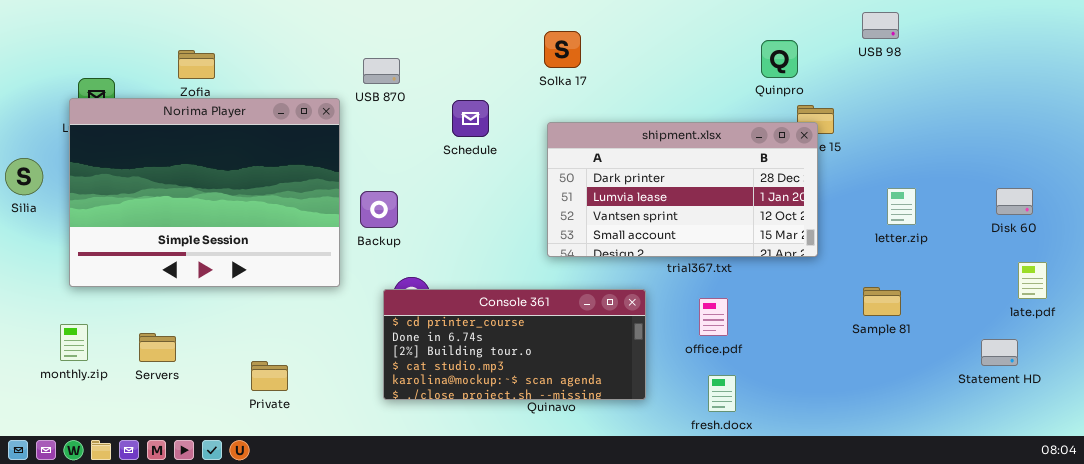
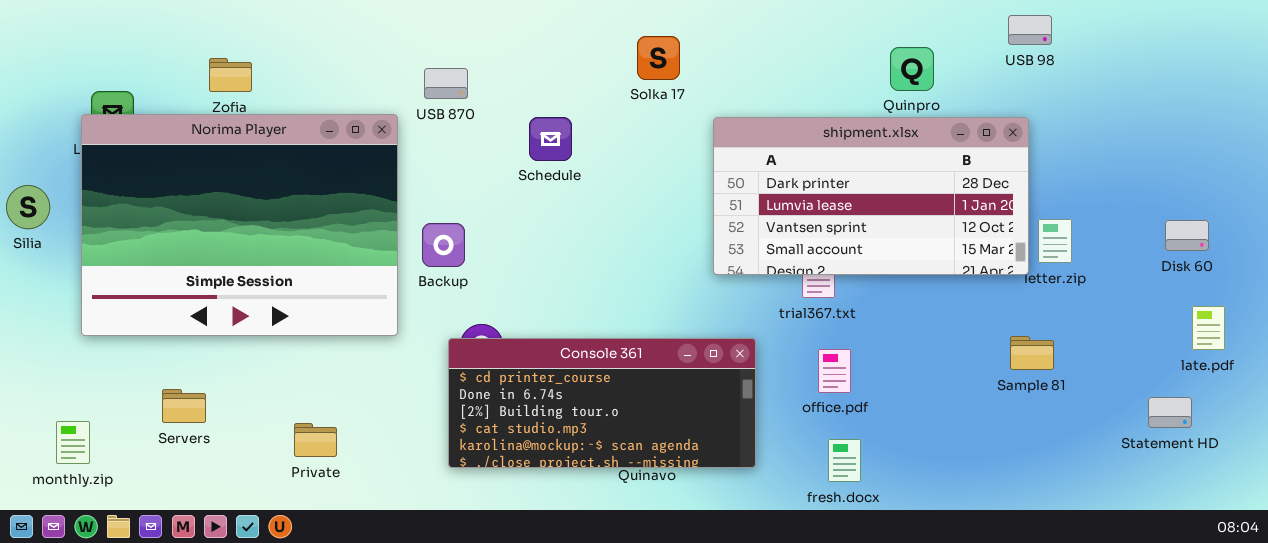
shipment.xlsx: [547,122,818,257] -> [713,117,1029,275], moved
monthly.zip: [60,324,88,361] -> [56,421,90,464], moved

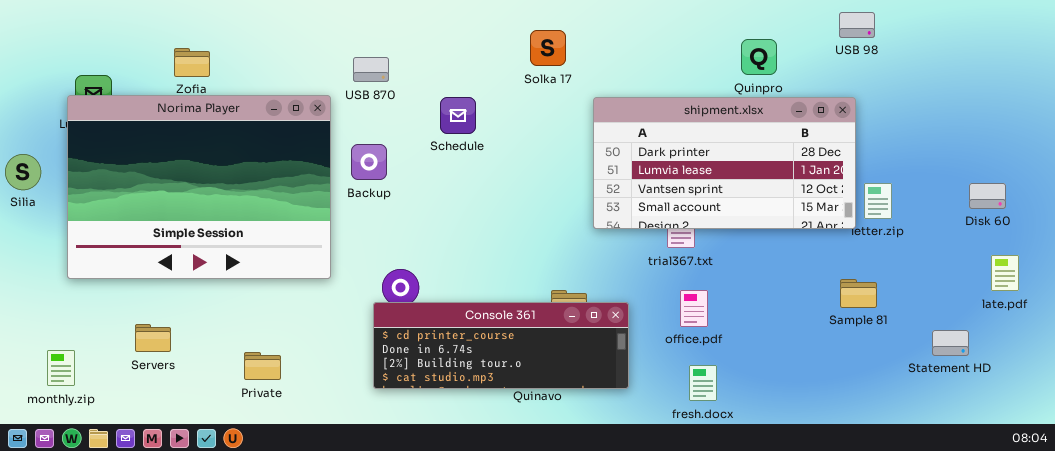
Backup: [422,223,465,267] -> [351,144,387,180], moved
Console 361: [448,338,756,468] -> [373,302,629,389], resized
Statement HD: [1148,397,1192,428] -> [932,330,969,356], moved

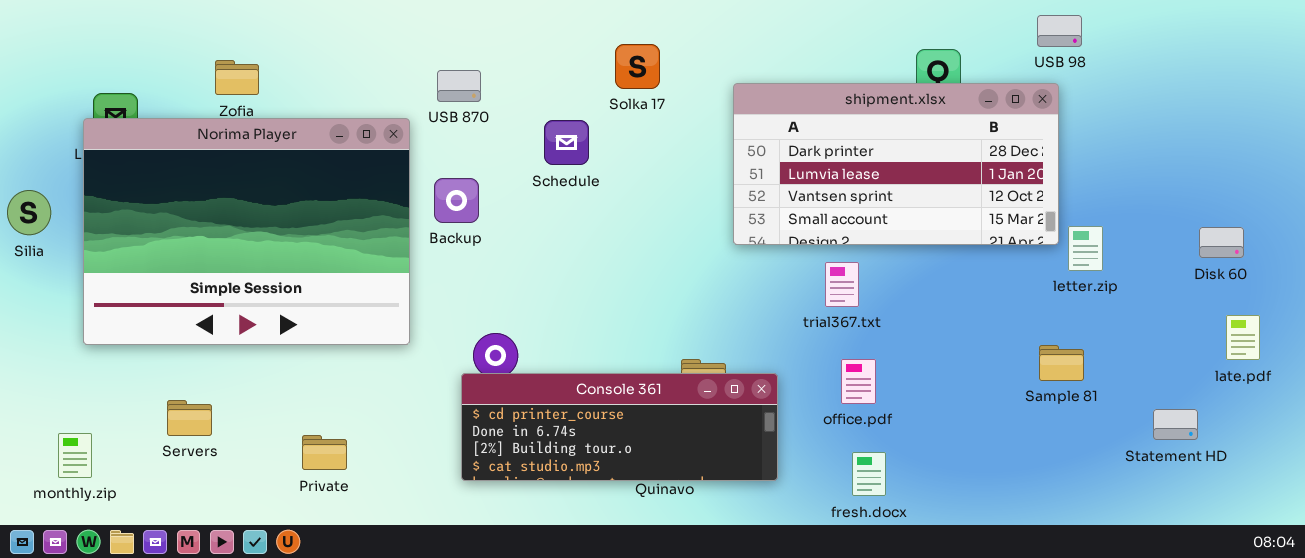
Solka 17: [530,30,566,66] -> [615,44,660,89], moved
shipment.xlsx: [593,97,856,229] -> [733,83,1059,245], moved

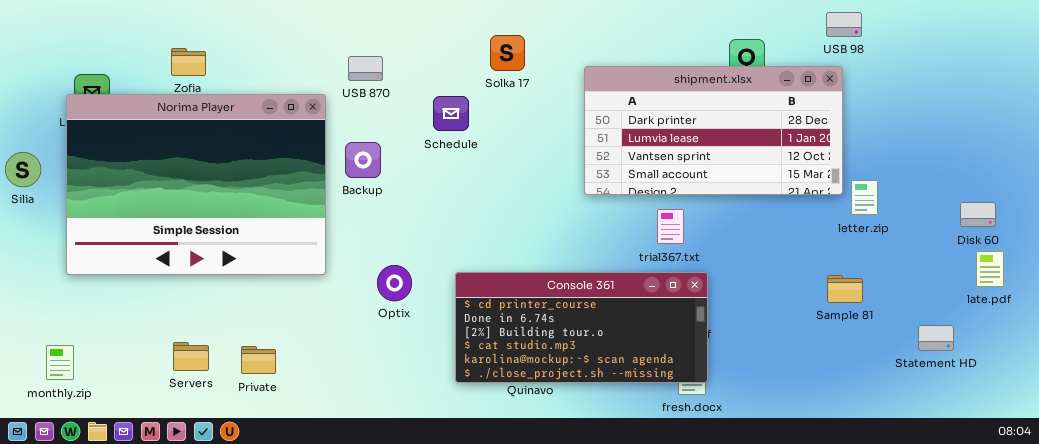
Disk 60: [1199,227,1244,258] -> [960,202,996,227], moved
Console 361: [461,373,778,481] -> [455,272,708,383], moved, resized
Servers: [167,400,212,436] -> [173,342,209,371], moved

